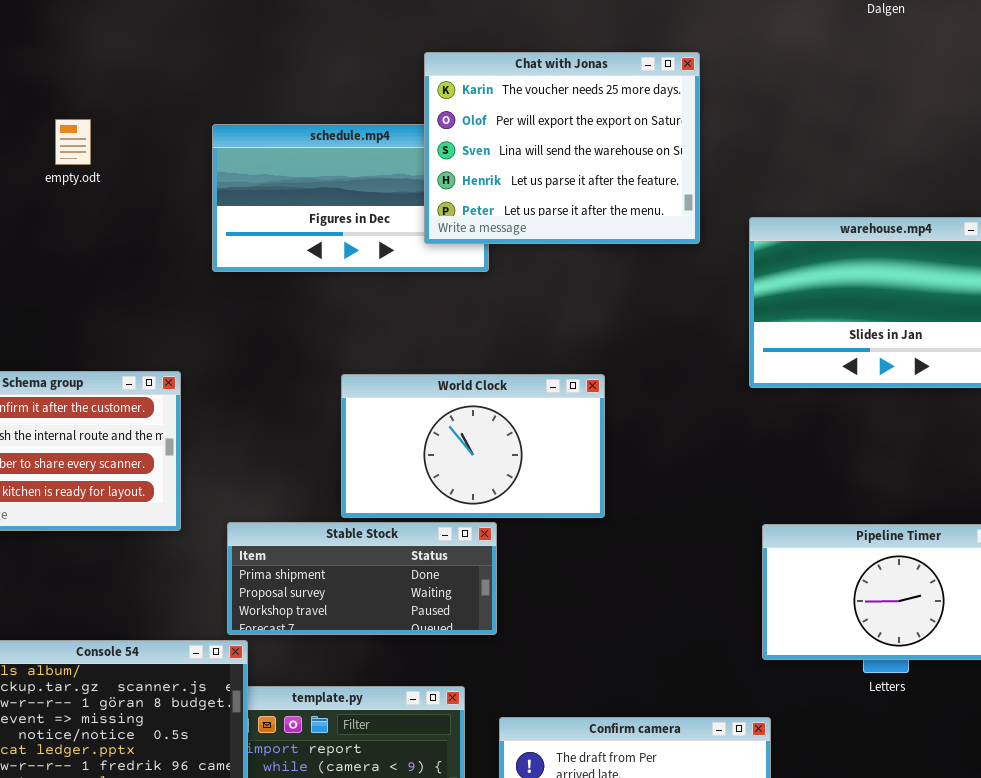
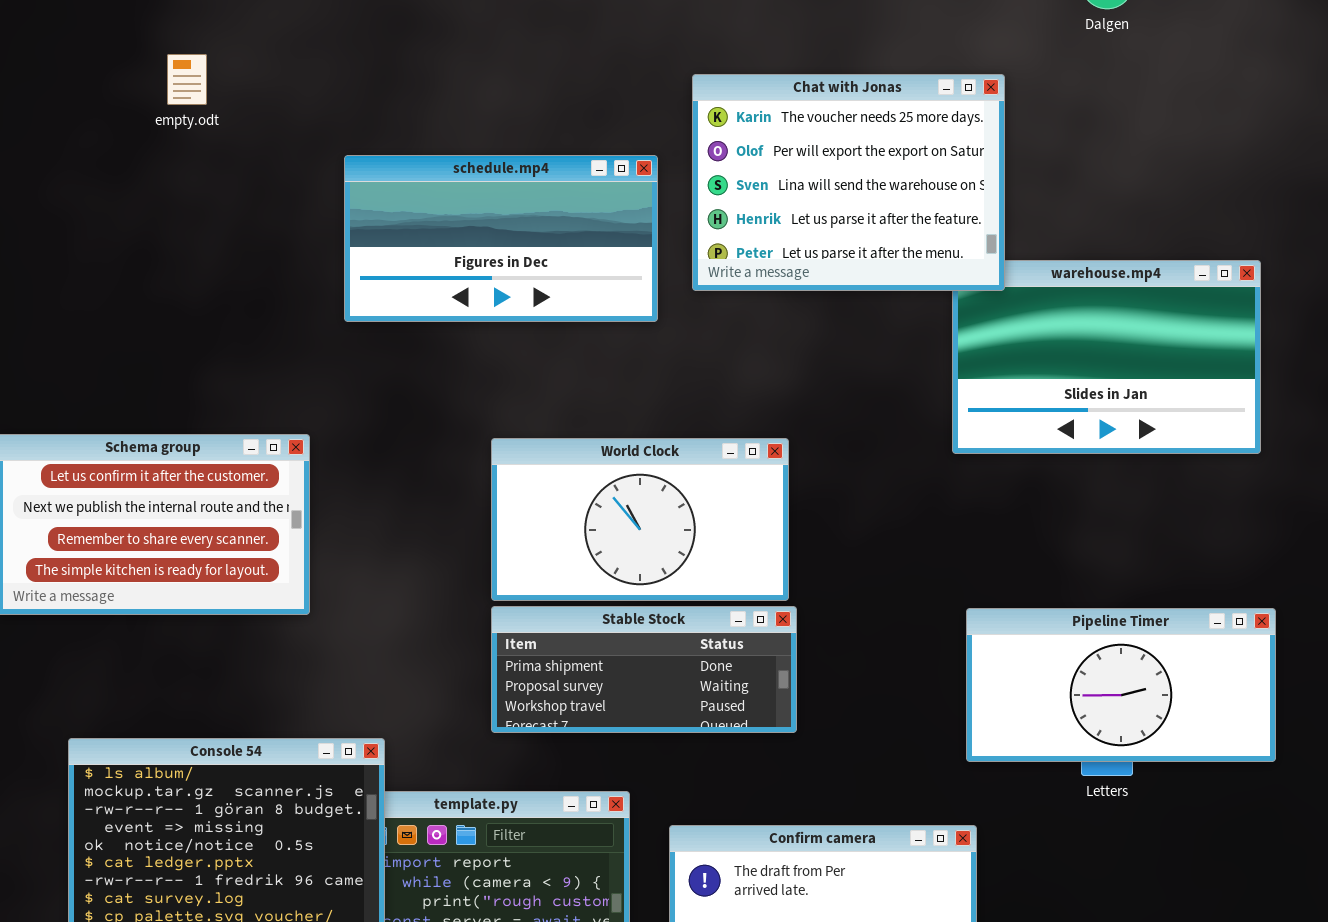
Chat with Jonas: [424,52,700,244] -> [692,74,1005,291], moved
empty.odt: [55,119,91,165] -> [167,54,207,105], moved
Stable Stock: [227,522,497,635] -> [491,606,797,733], moved

